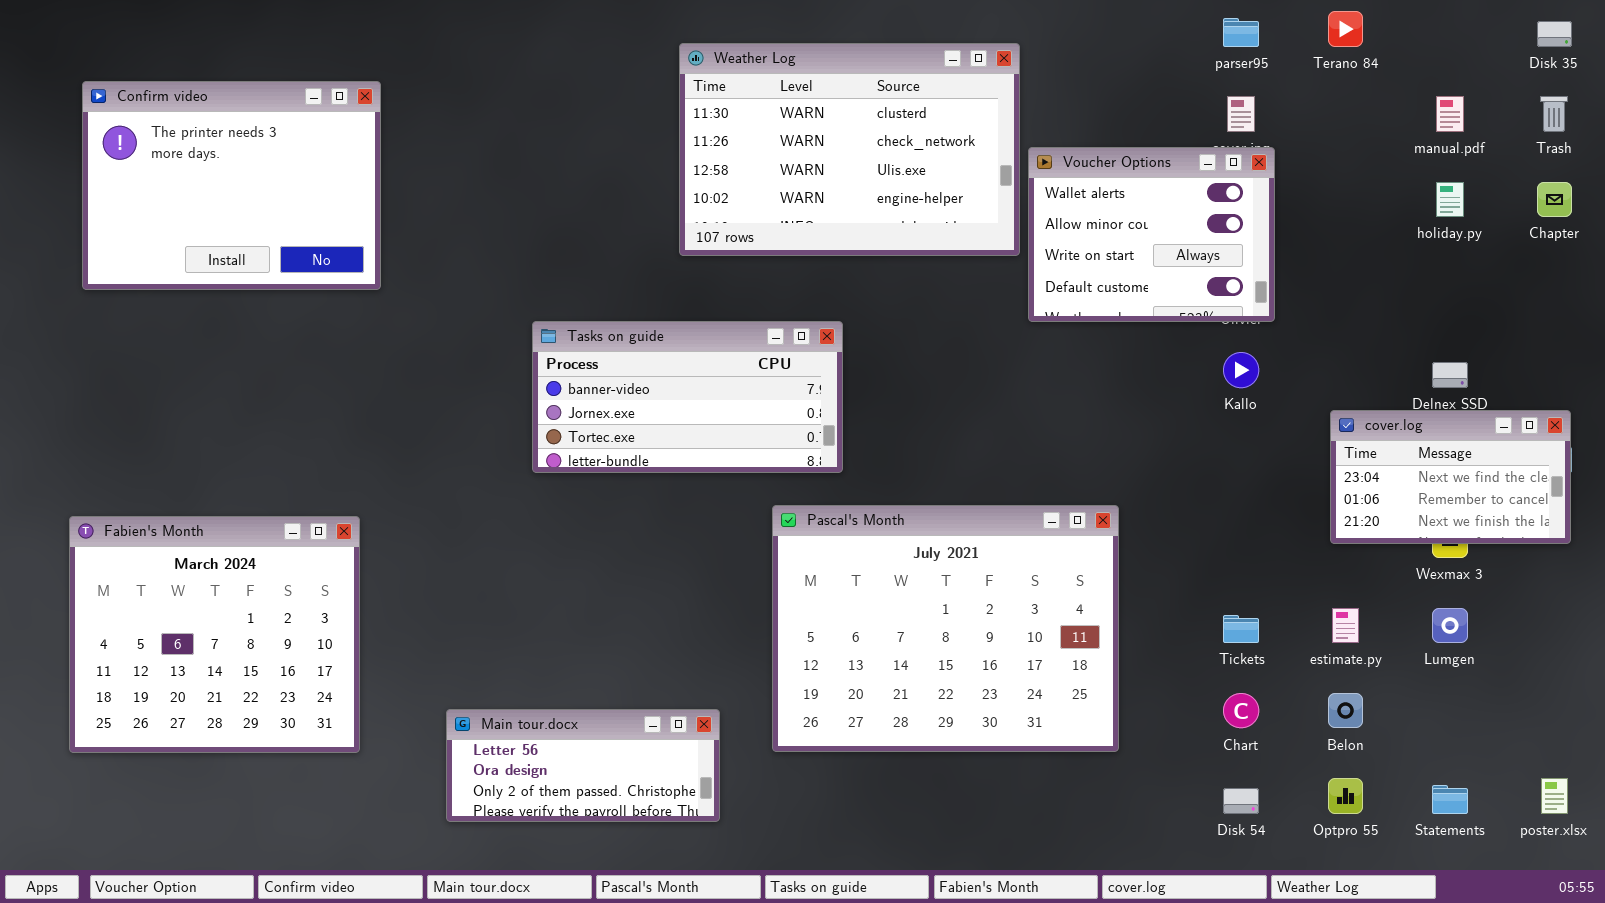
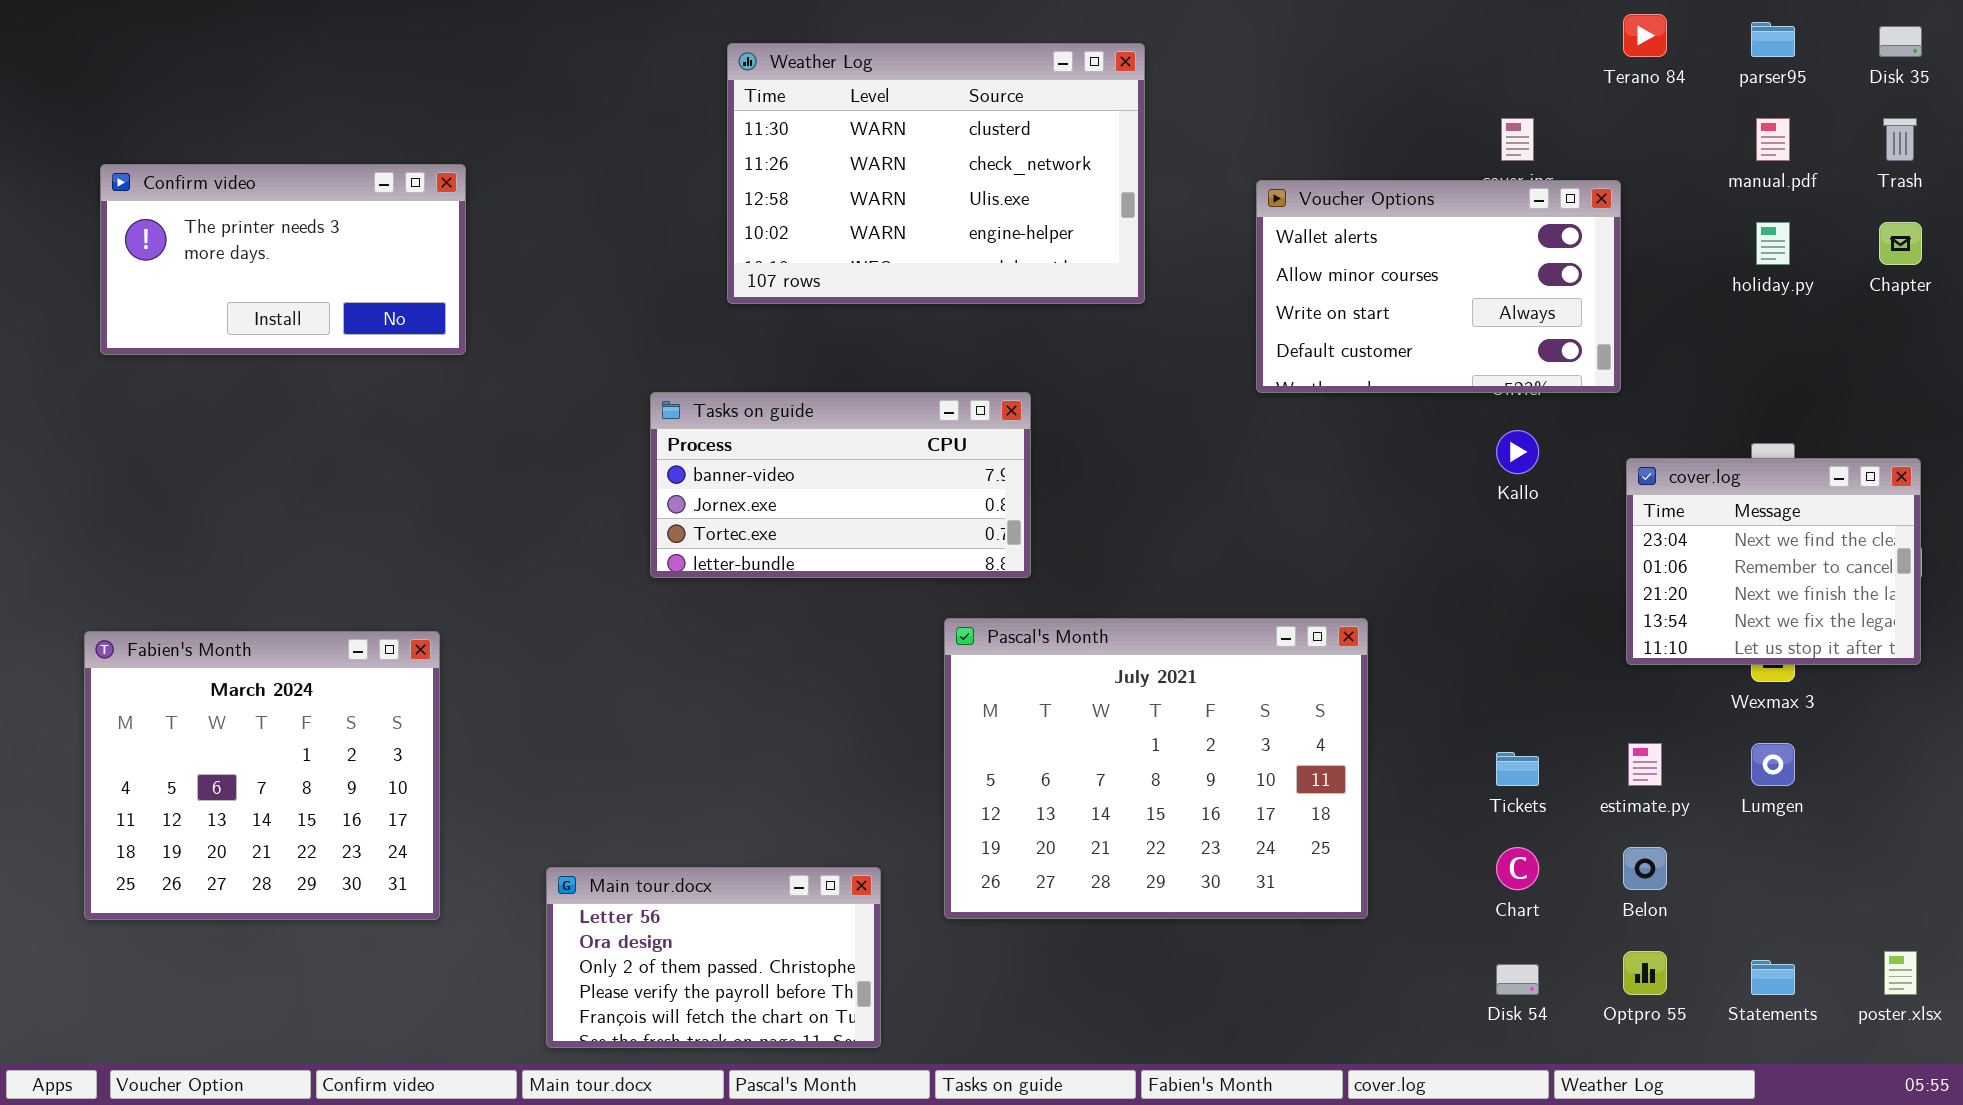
parser95: [1223,18,1259,47] -> [1751,22,1795,57], moved
Weather Log: [679,43,1020,256] -> [727,43,1145,304], moved
Confirm video: [82,81,381,290] -> [100,164,466,355], resized
Voucher Options: [1028,147,1275,322] -> [1256,180,1621,393], resized
cover.log: [1330,410,1571,544] -> [1626,458,1921,665], resized
Main tour.docx: [446,709,720,822] -> [546,867,881,1048], resized

